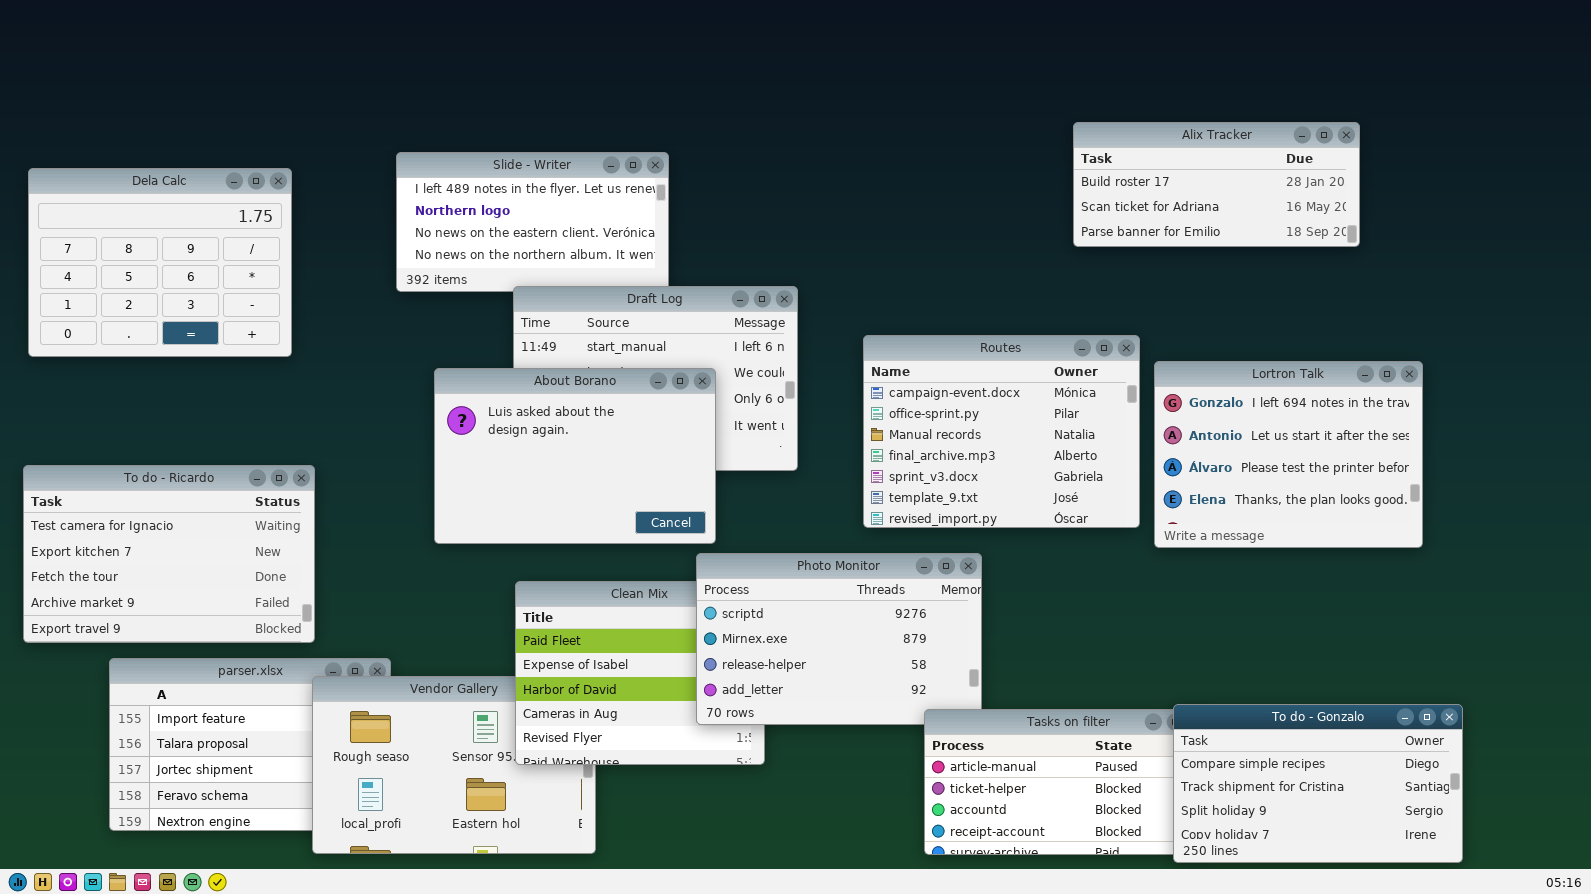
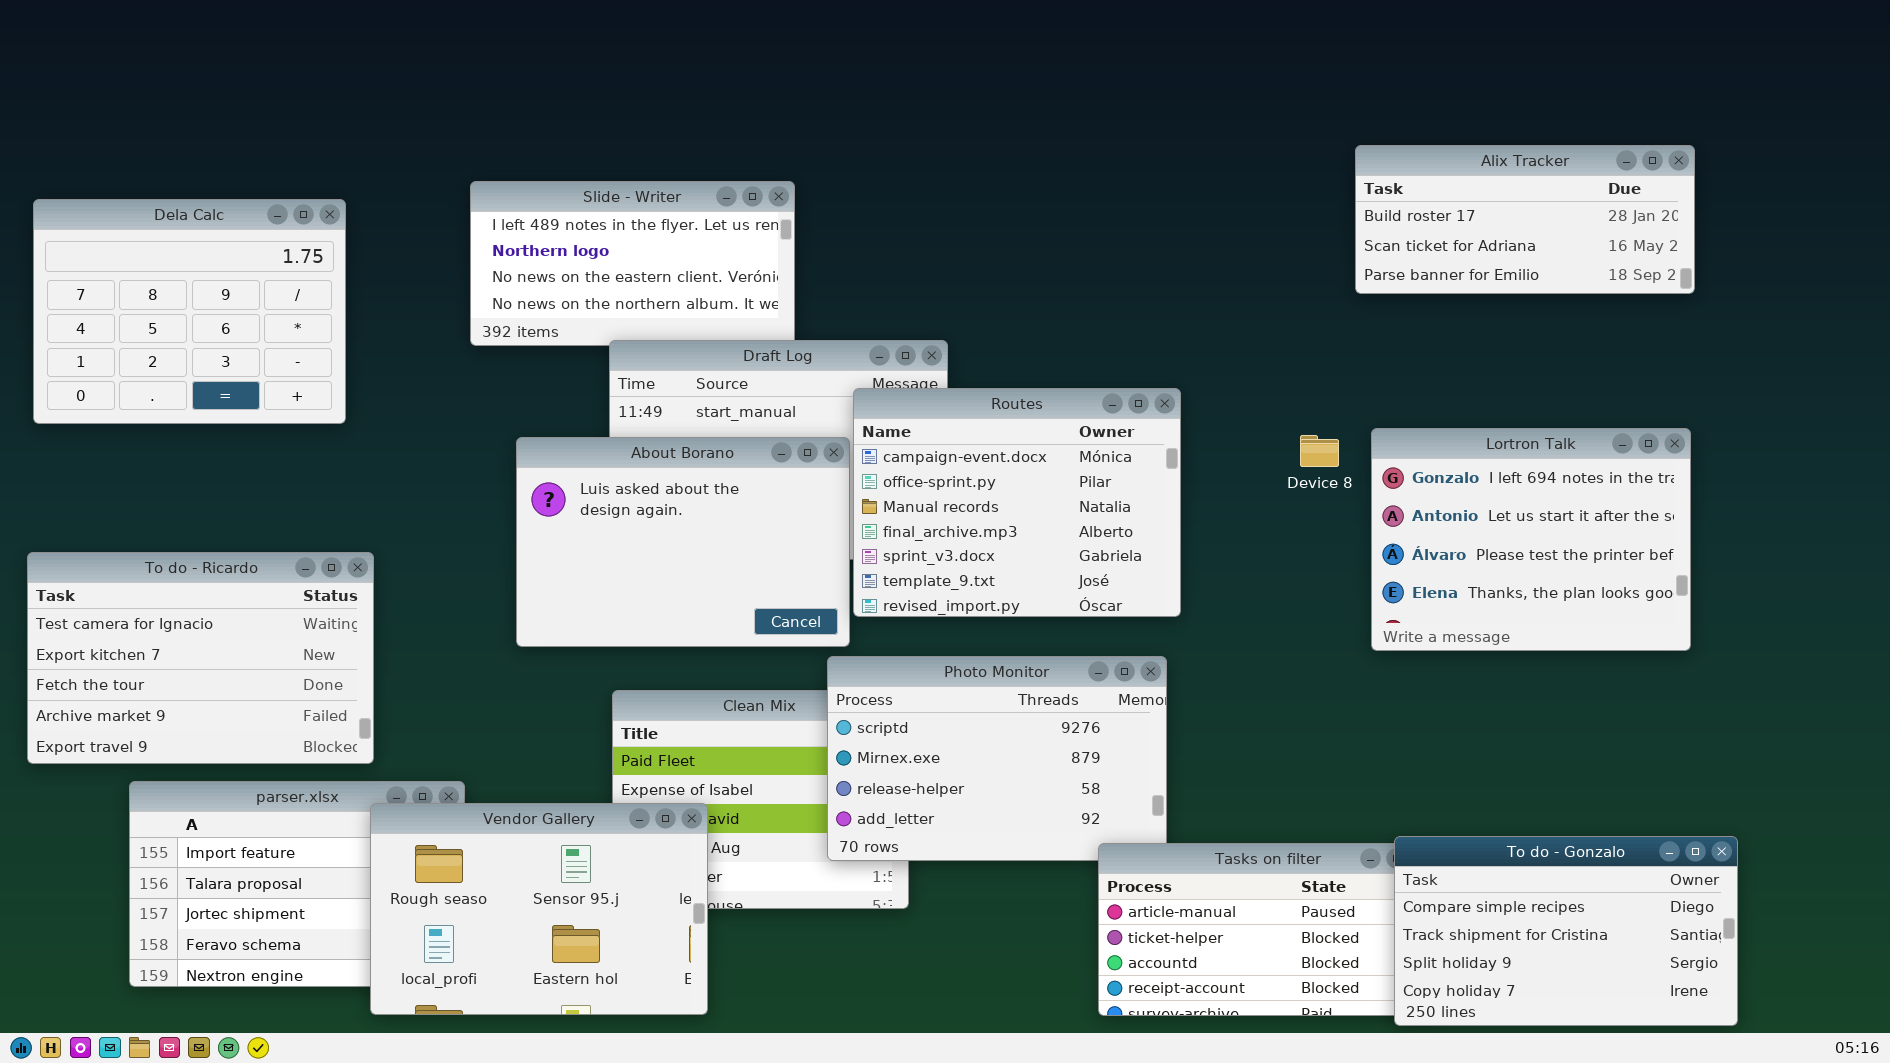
Alix Tracker: [1073,122,1360,247] -> [1355,145,1695,294], moved
Routes: [863,335,1140,528] -> [853,388,1181,617], moved
Vendor Gallery: [312,676,596,854] -> [370,803,708,1015], raised

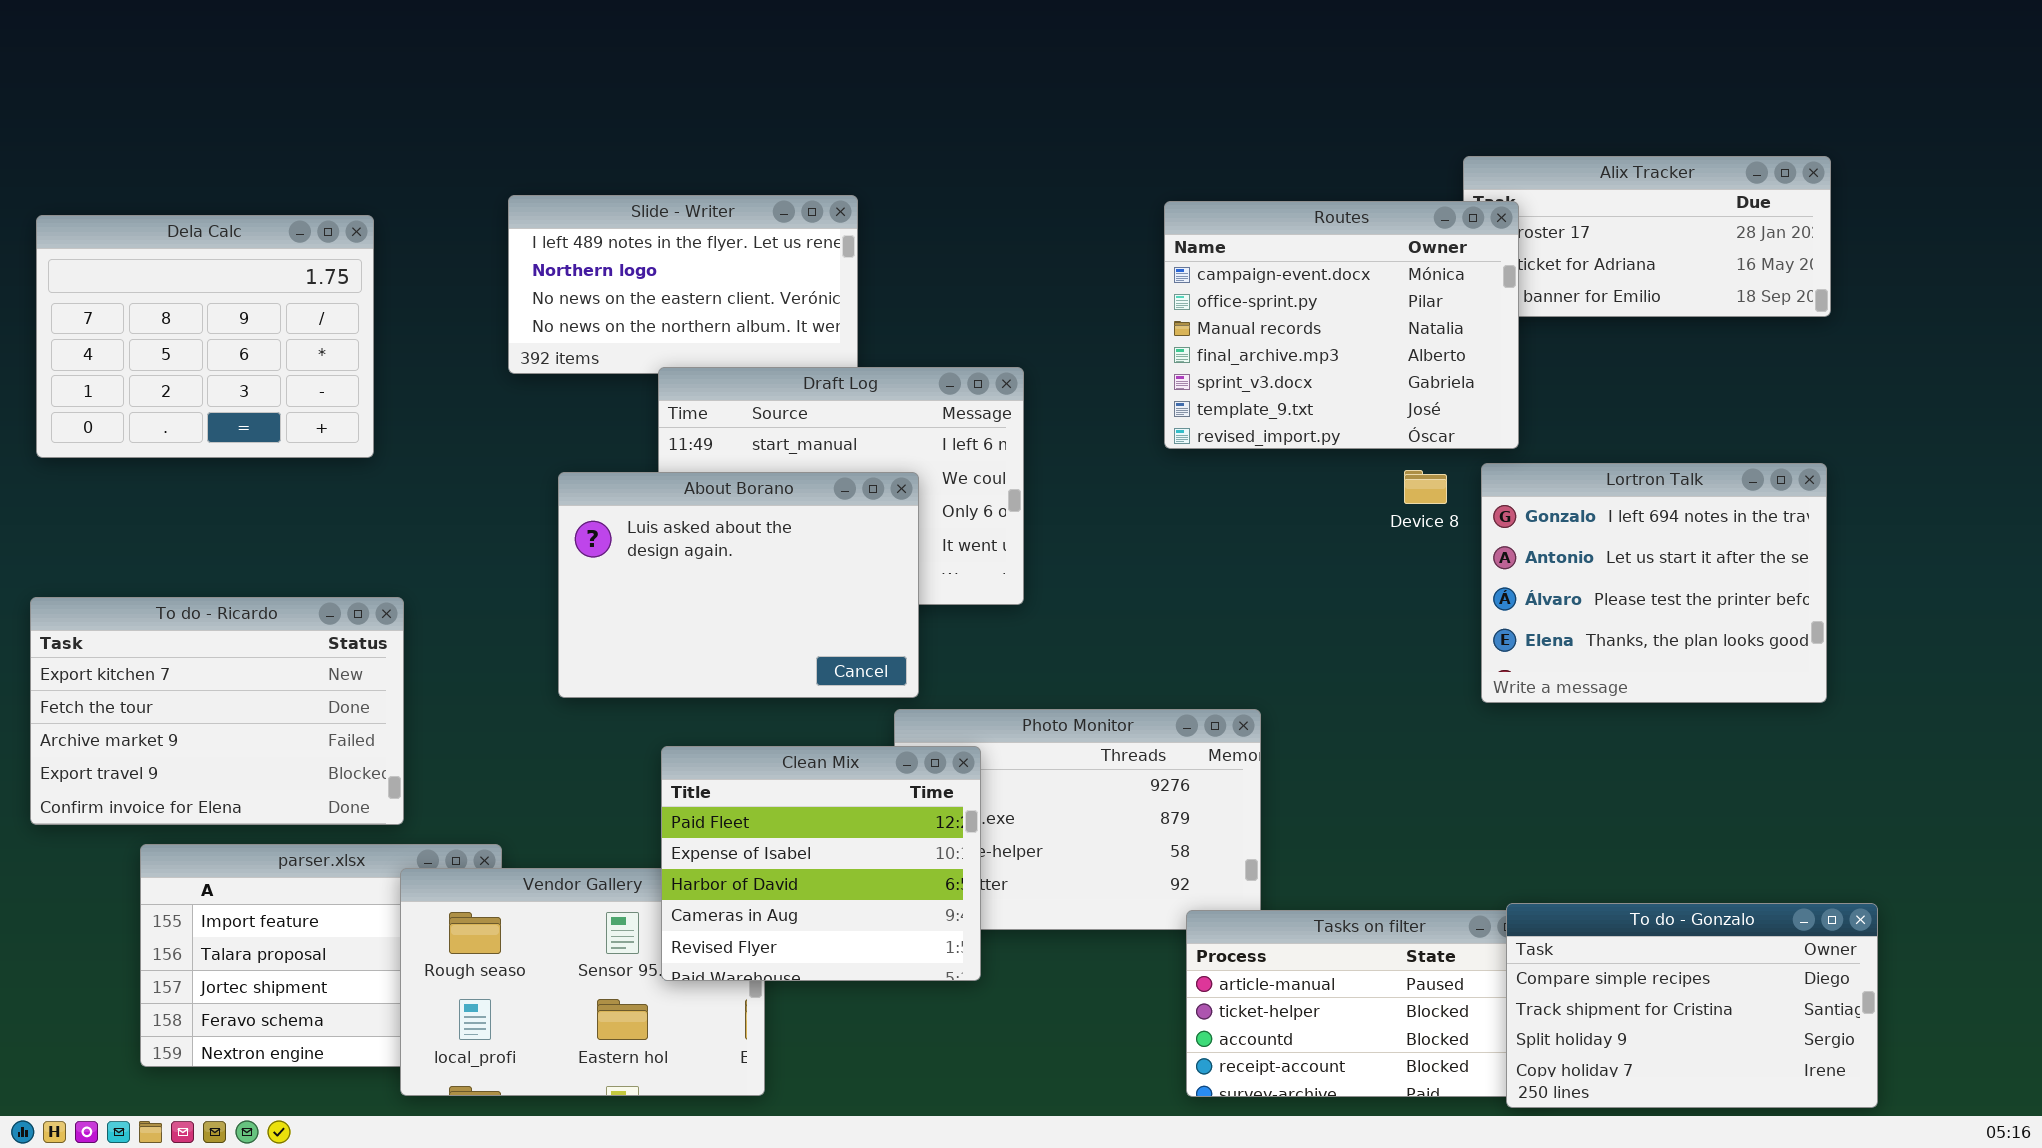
Routes: [853,388,1181,617] -> [1164,201,1519,449], moved
To do - Ricardo: [27,552,374,764] -> [30,597,404,825], scrolled down 1 row
Clean Mix: [612,690,909,909] -> [661,746,981,981], raised

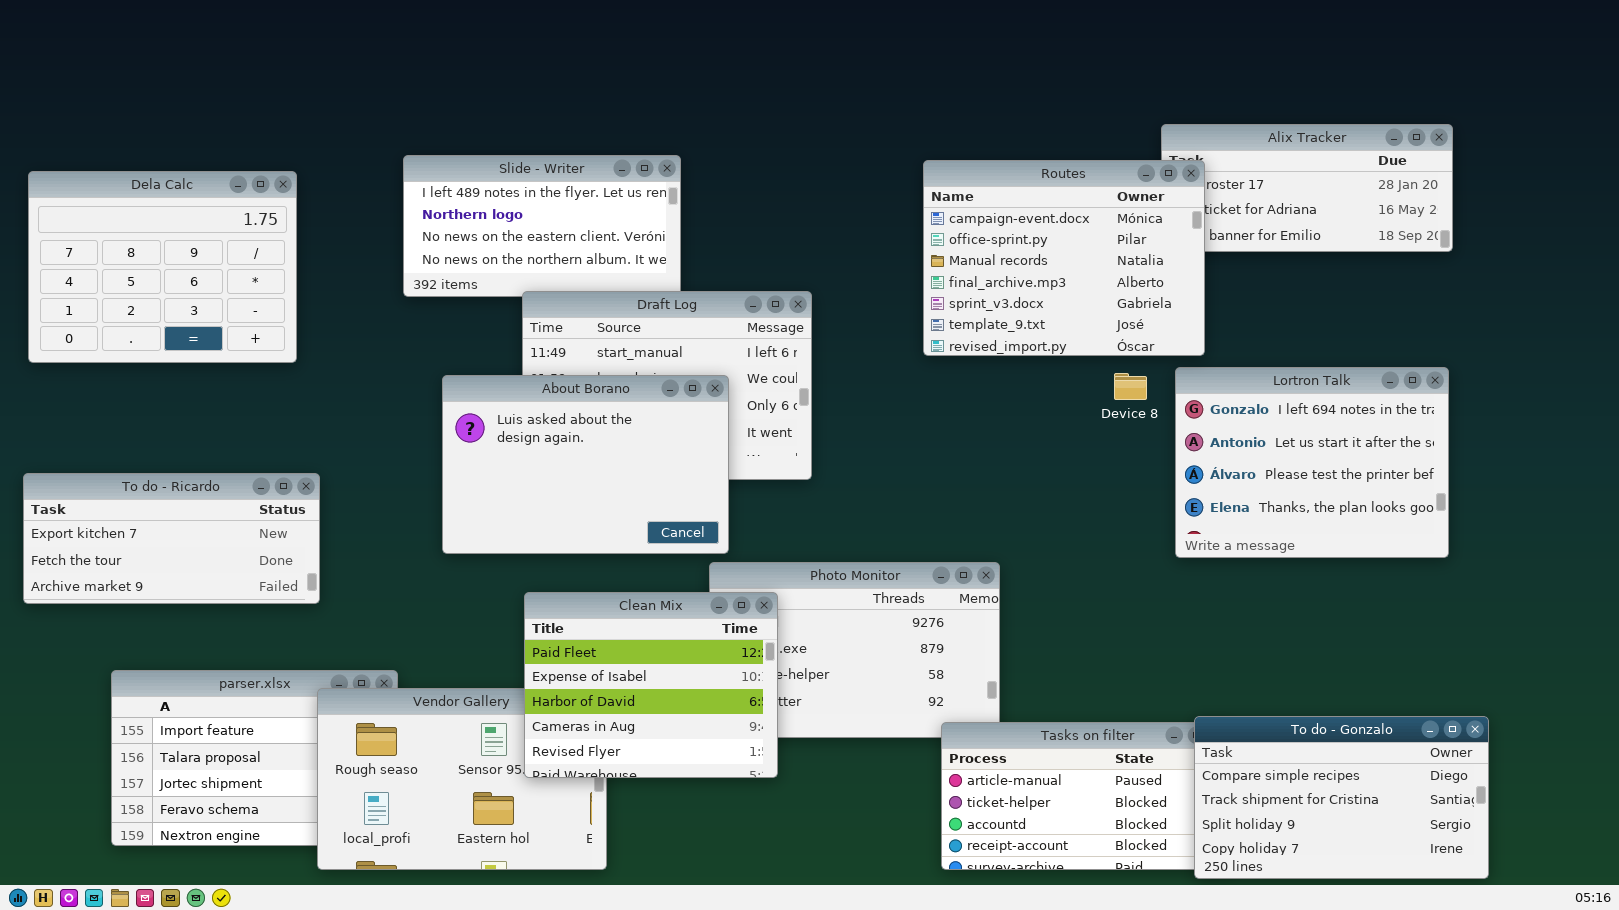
To do - Ricardo: [30,597,404,825] -> [23,473,320,604], resized

